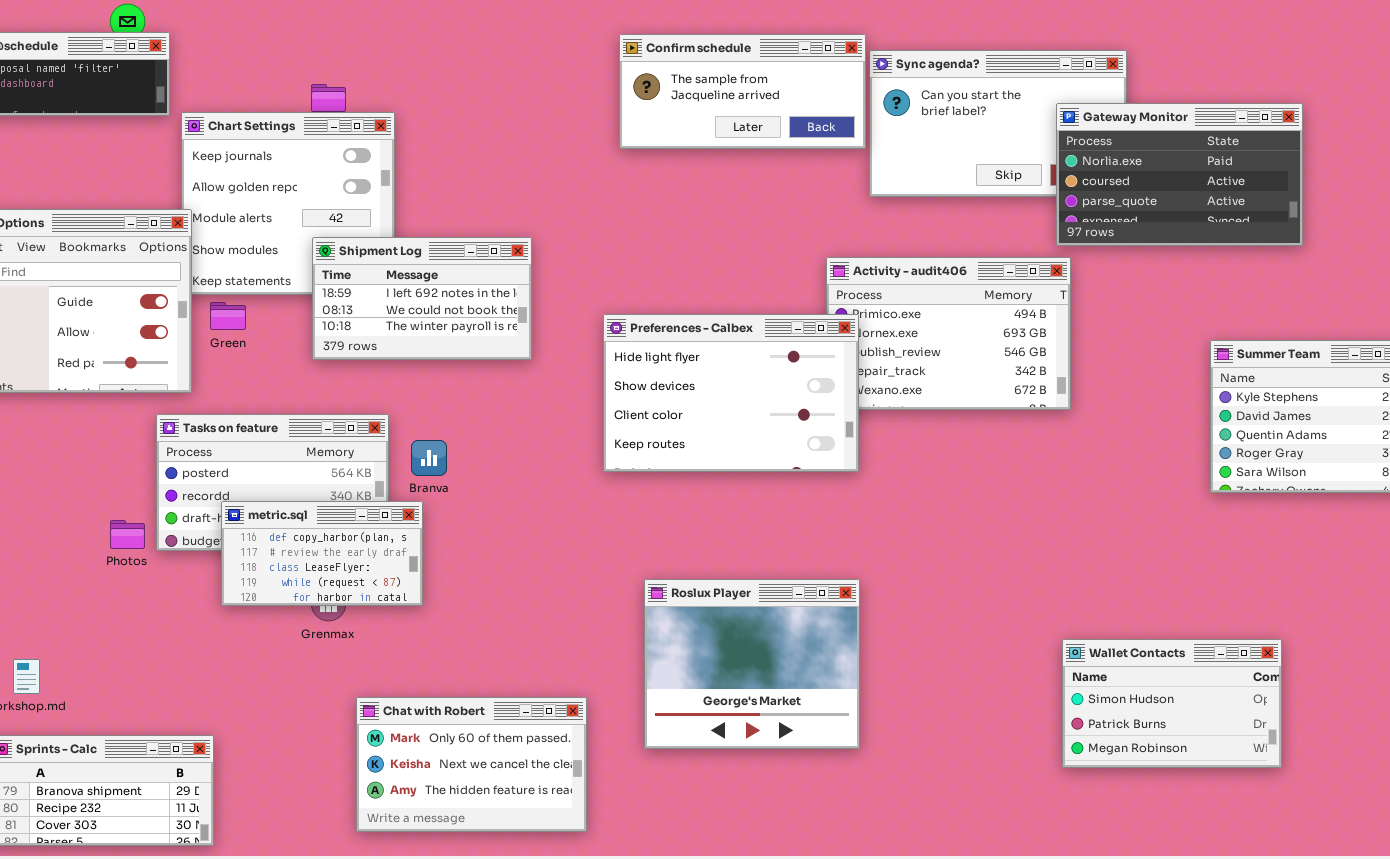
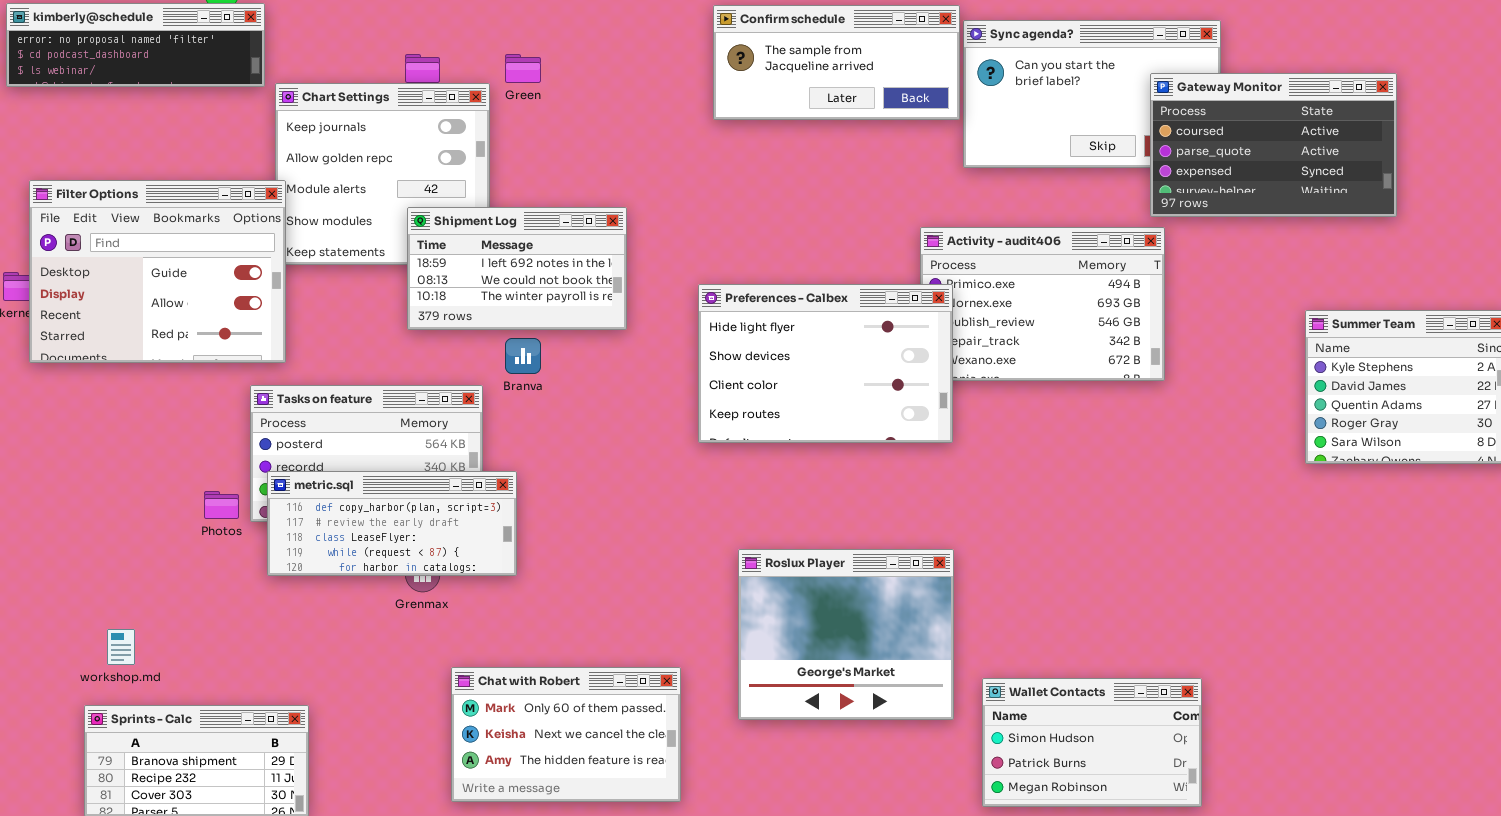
Gateway Monitor: [1056,103,1303,246] -> [1150,73,1397,217], scrolled down 1 row
Green: [210,302,246,330] -> [505,54,541,83], moved
Branva: [411,440,447,476] -> [505,338,541,374], moved
metric.sql: [221,501,423,606] -> [267,471,517,576], resized
Wallet Contacts: [1062,639,1282,768] -> [982,678,1202,807], moved

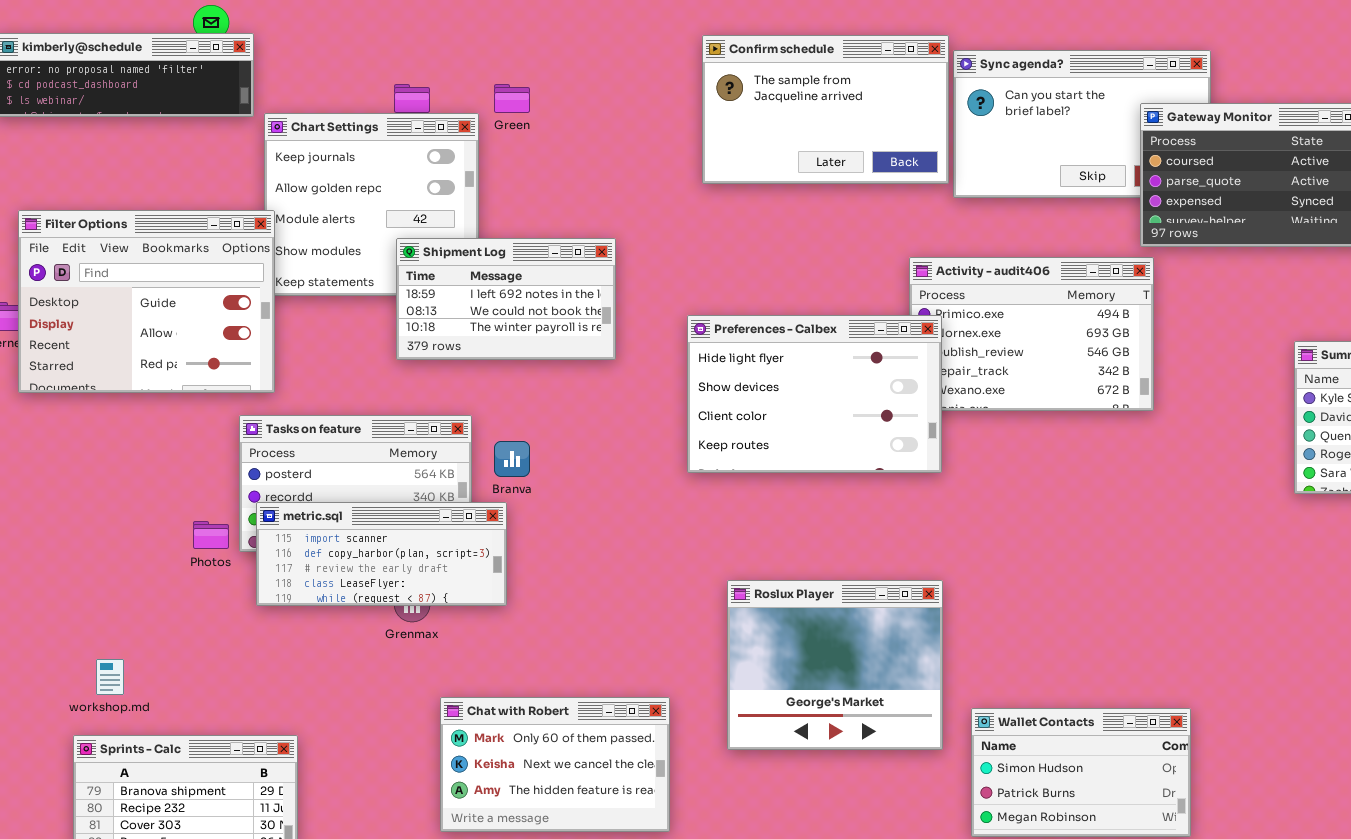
Confirm schedule: [713,5,960,120] -> [702,35,949,184], resized
Branva: [505,338,541,374] -> [494,441,530,477], moved
metric.sql: [267,471,517,576] -> [256,502,507,606], scrolled up 1 row

